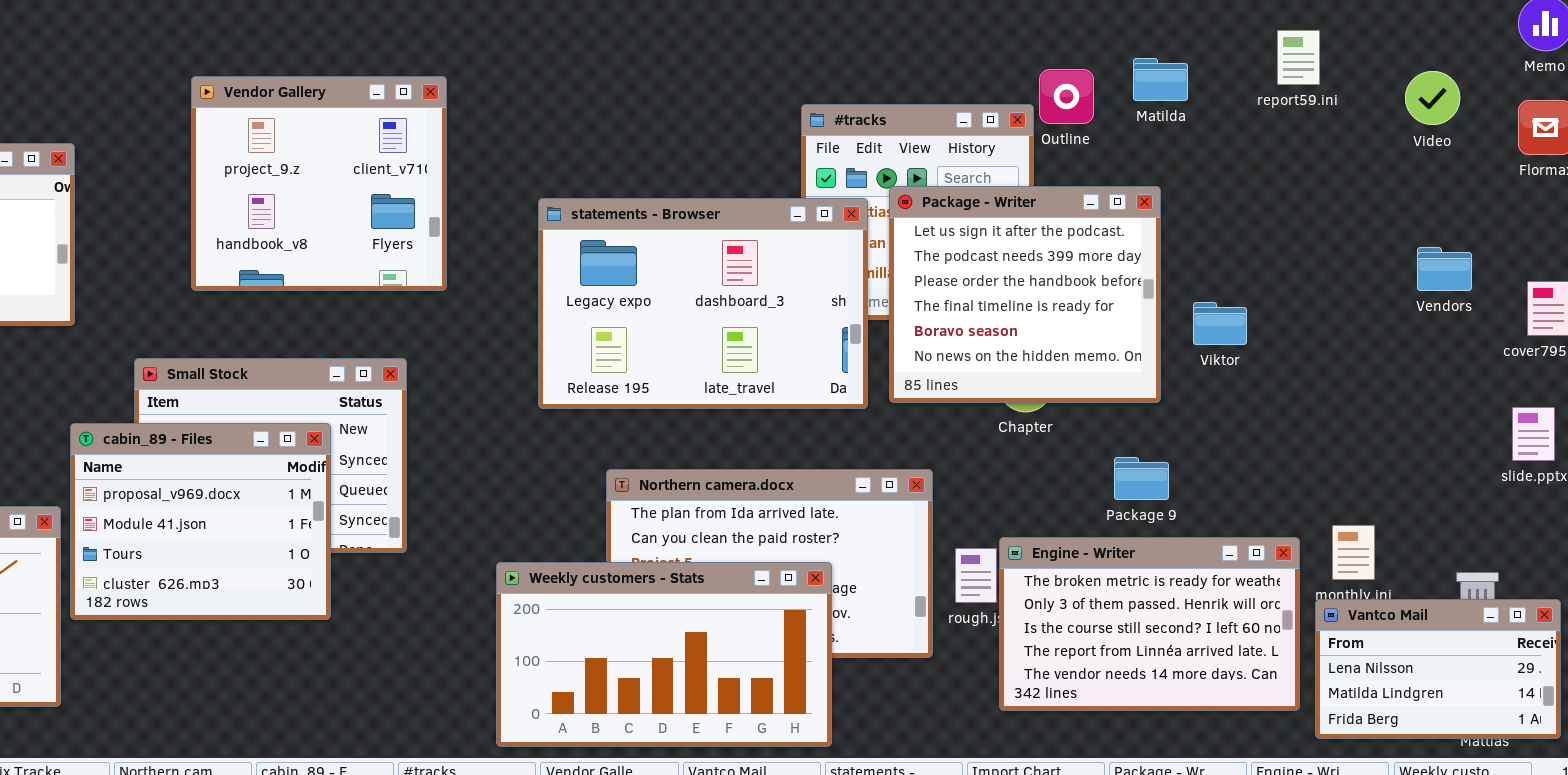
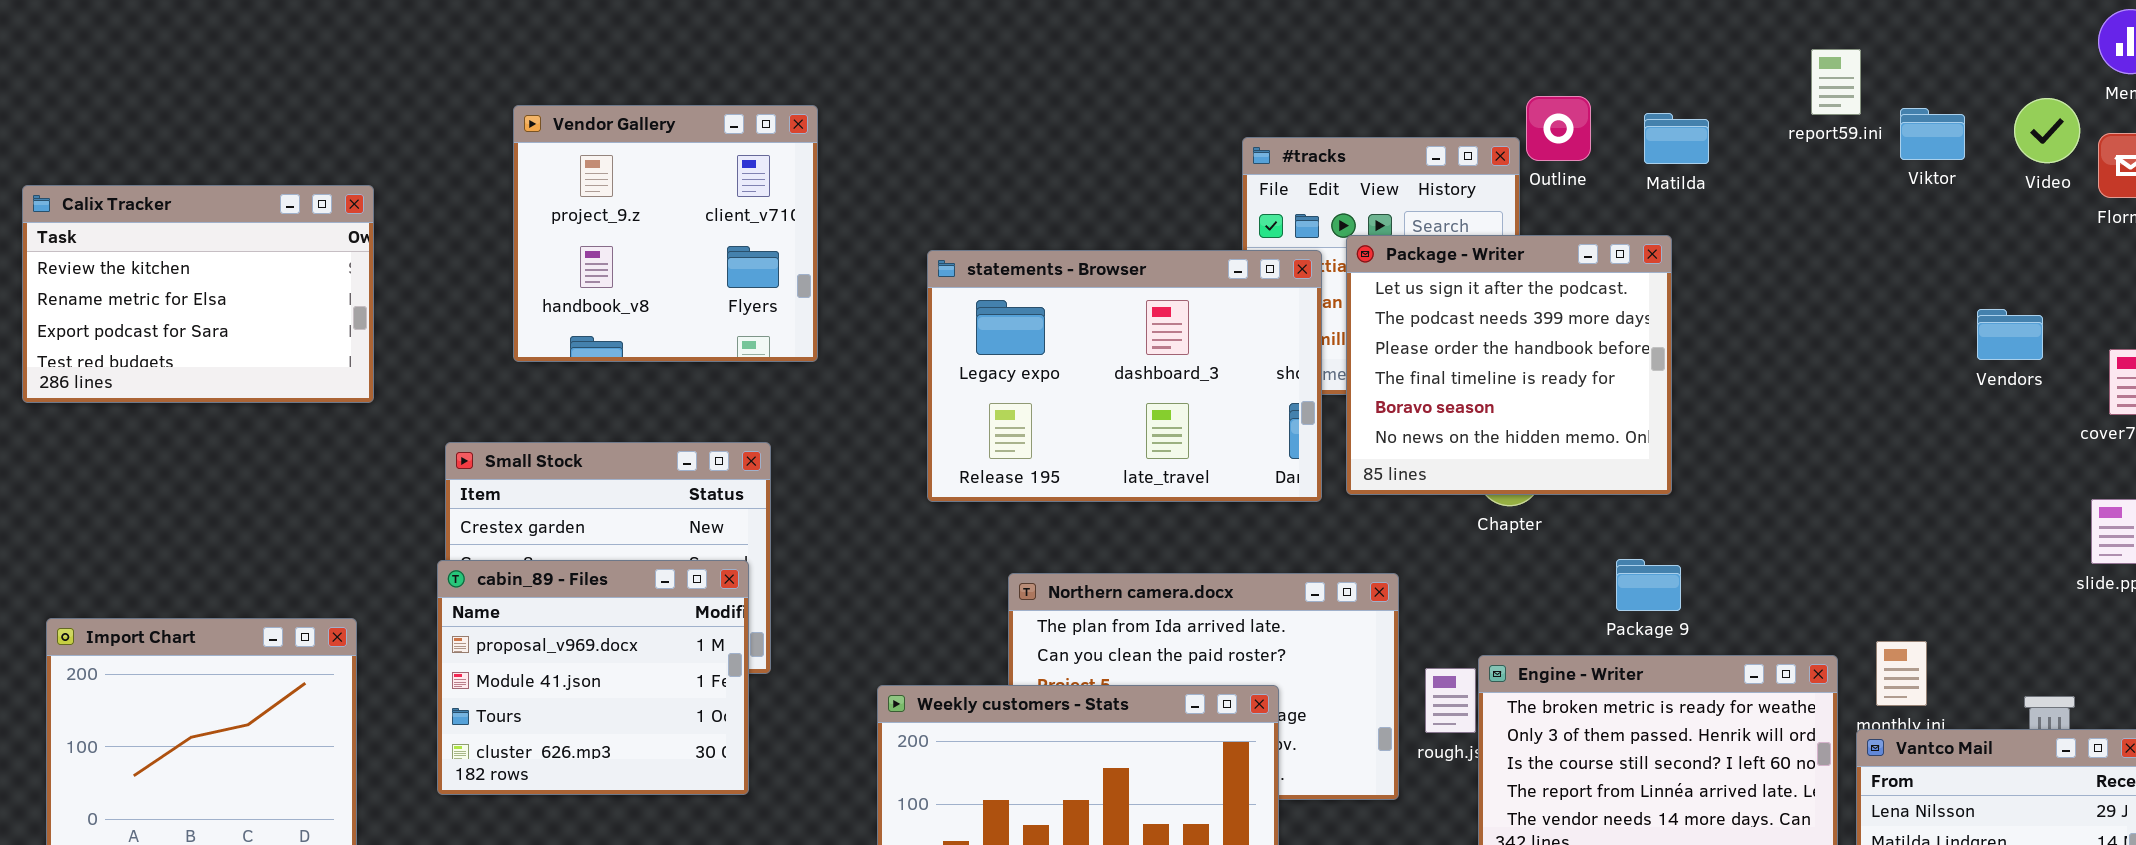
Matilda: [1133,58,1188,101] -> [1644,113,1709,164], moved
Video: [1405,71,1460,125] -> [2014,98,2080,163], moved
Viktor: [1193,302,1247,345] -> [1900,108,1965,160], moved
cabin_89 - Files: [70,423,331,620] -> [437,560,749,795], moved

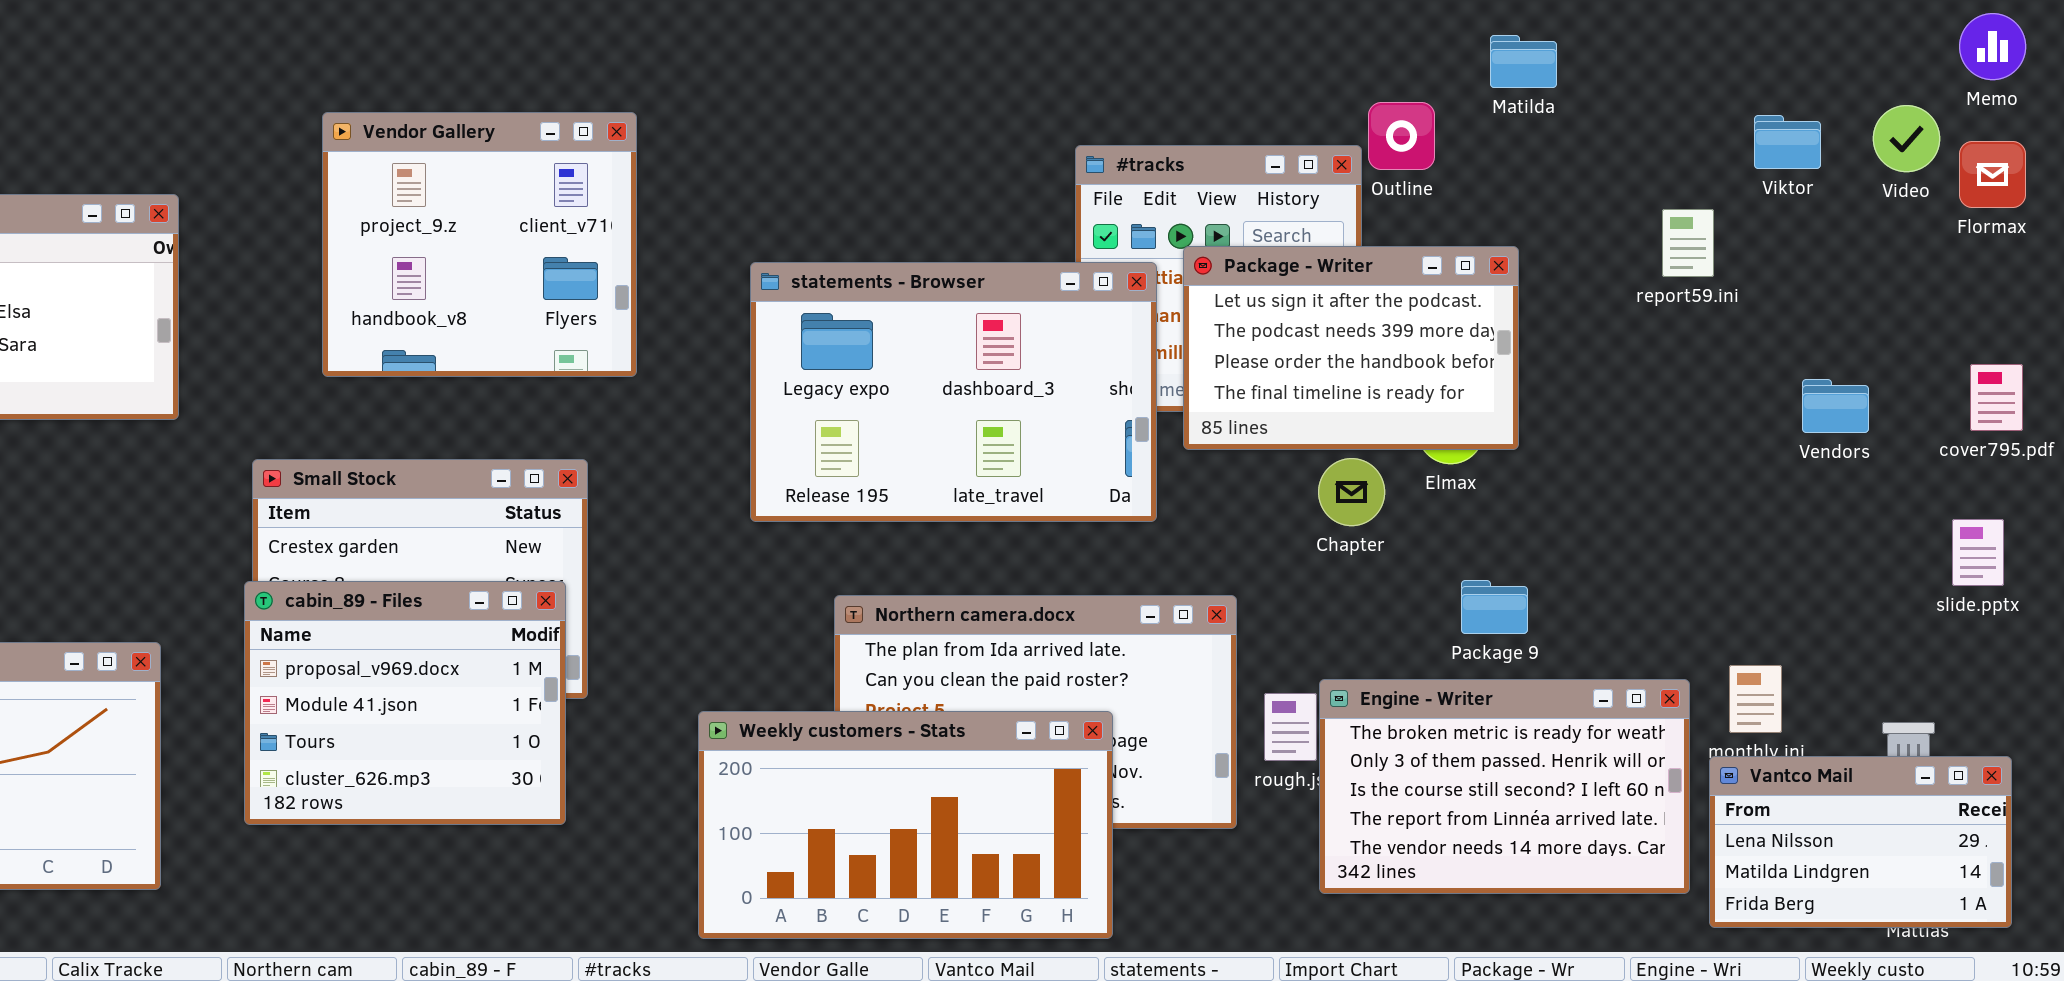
report59.ini: [1811,49,1861,115] -> [1662,209,1714,277], moved
Matilda: [1644,113,1709,164] -> [1490,35,1557,88], moved
Package - Writer: [1346,235,1672,495] -> [1183,246,1519,450], resized
Vendors: [1977,309,2043,360] -> [1802,379,1869,433], moved

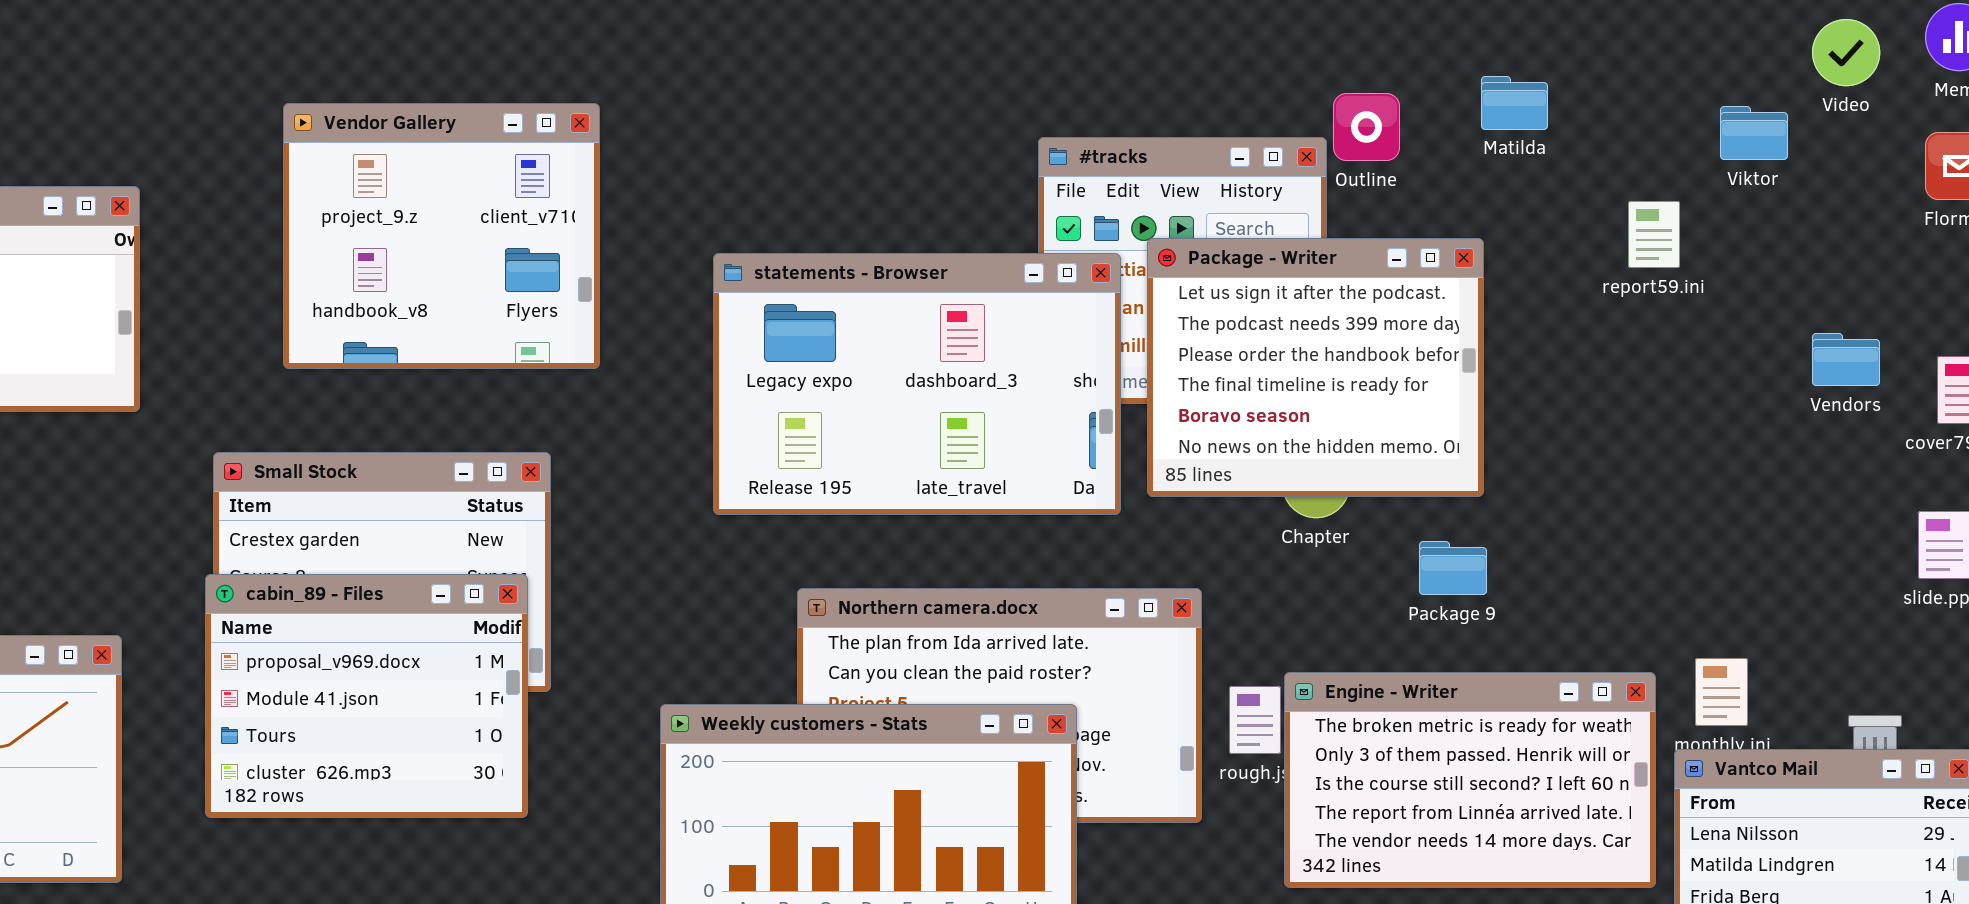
Matilda: [1490,35,1557,88] -> [1481,76,1548,130], moved
Video: [1873,105,1940,172] -> [1812,19,1880,86], moved
Package - Writer: [1183,246,1519,450] -> [1147,238,1484,497], resized
Vendors: [1802,379,1869,433] -> [1812,333,1880,386], moved
Package 9: [1461,580,1528,634] -> [1419,541,1487,595], moved

